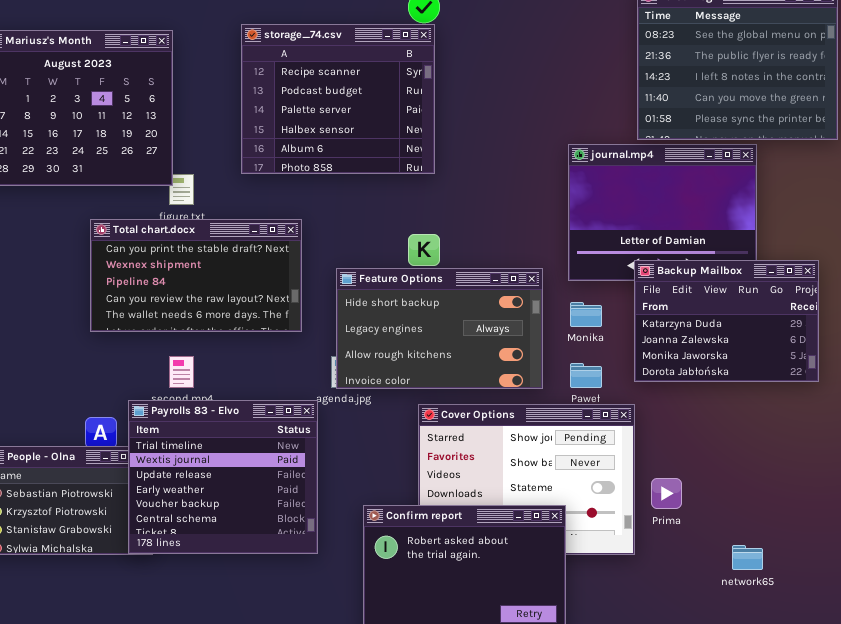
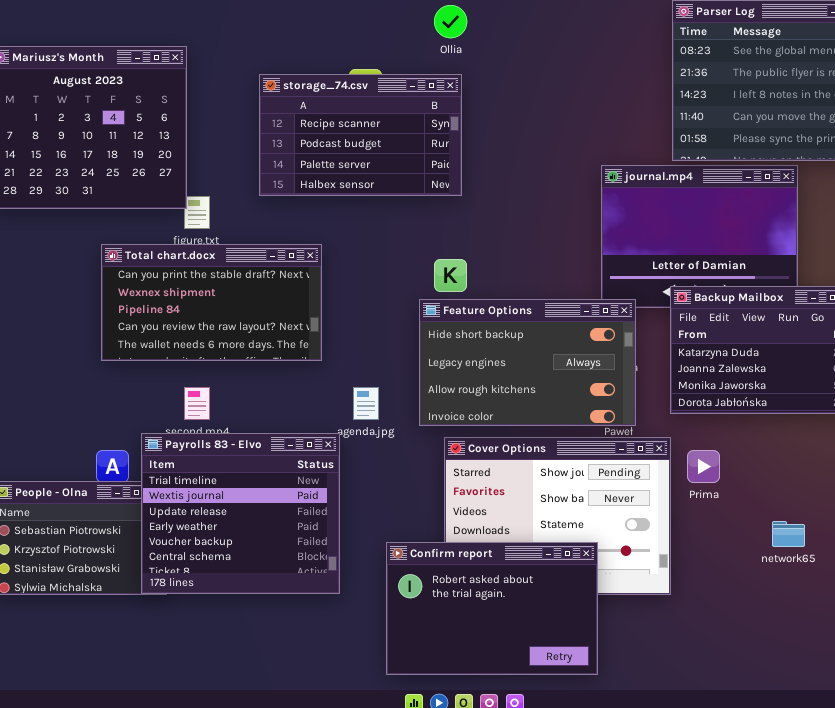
storage_74.csv: [241,24,435,174] -> [259,74,462,196], resized
Feature Options: [336,268,543,389] -> [419,299,636,426], moved
Prima: [651,478,682,509] -> [687,450,720,483], moved
network65: [732,545,763,570] -> [772,521,805,547], moved

